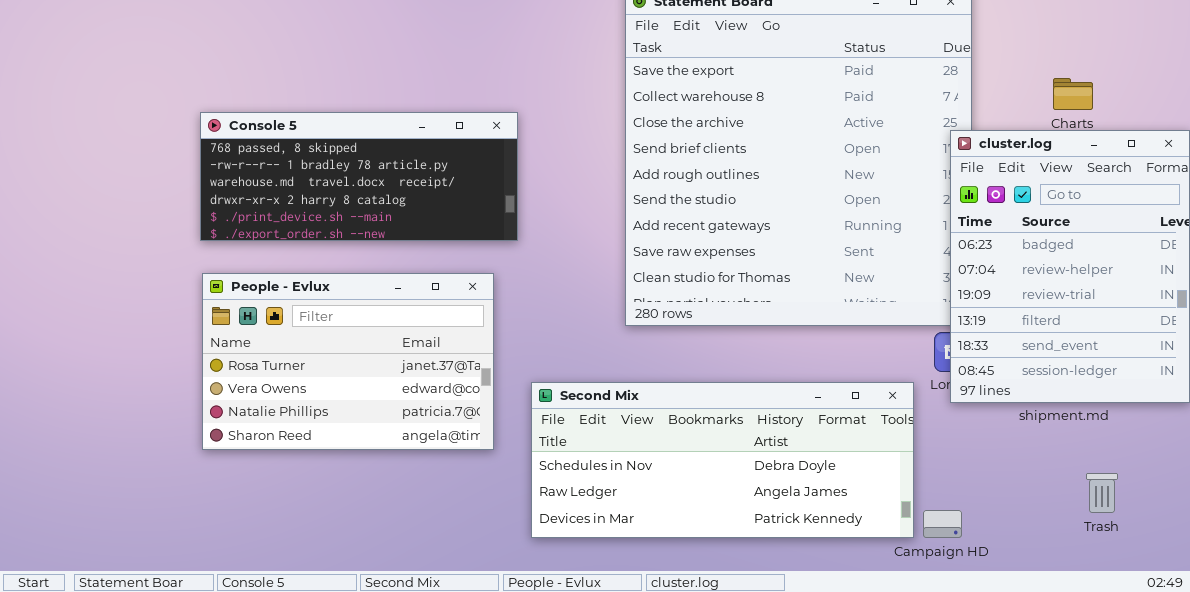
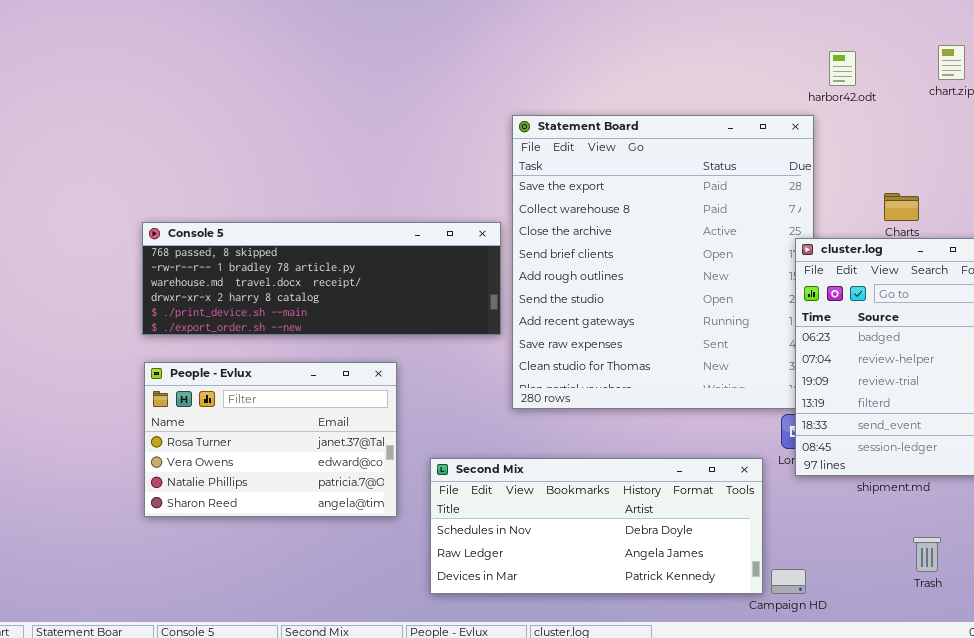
Console 5: [200,112,518,241] -> [142,222,501,335], resized

